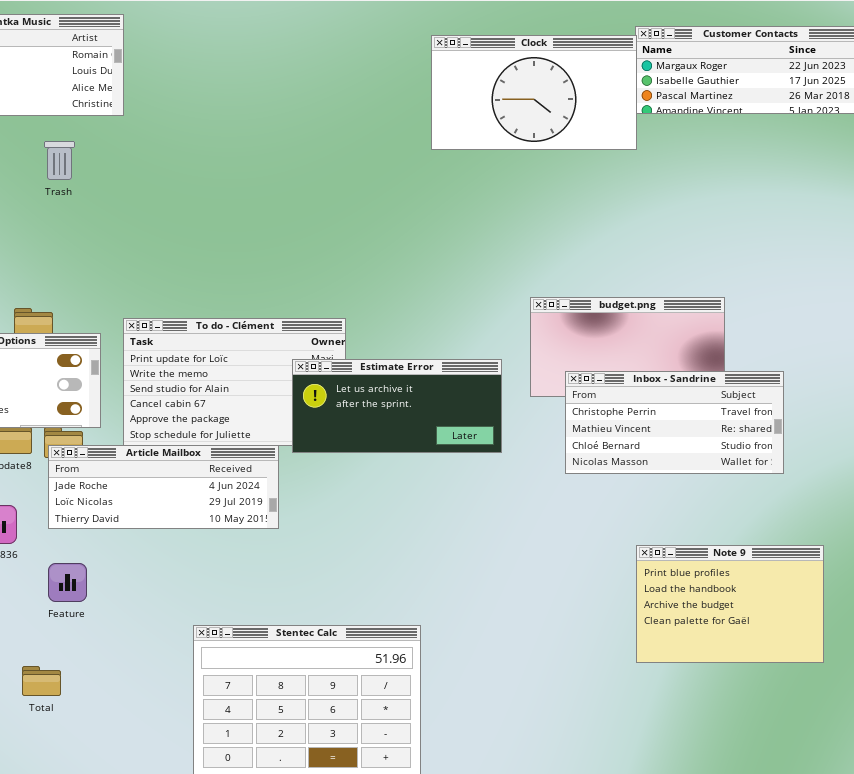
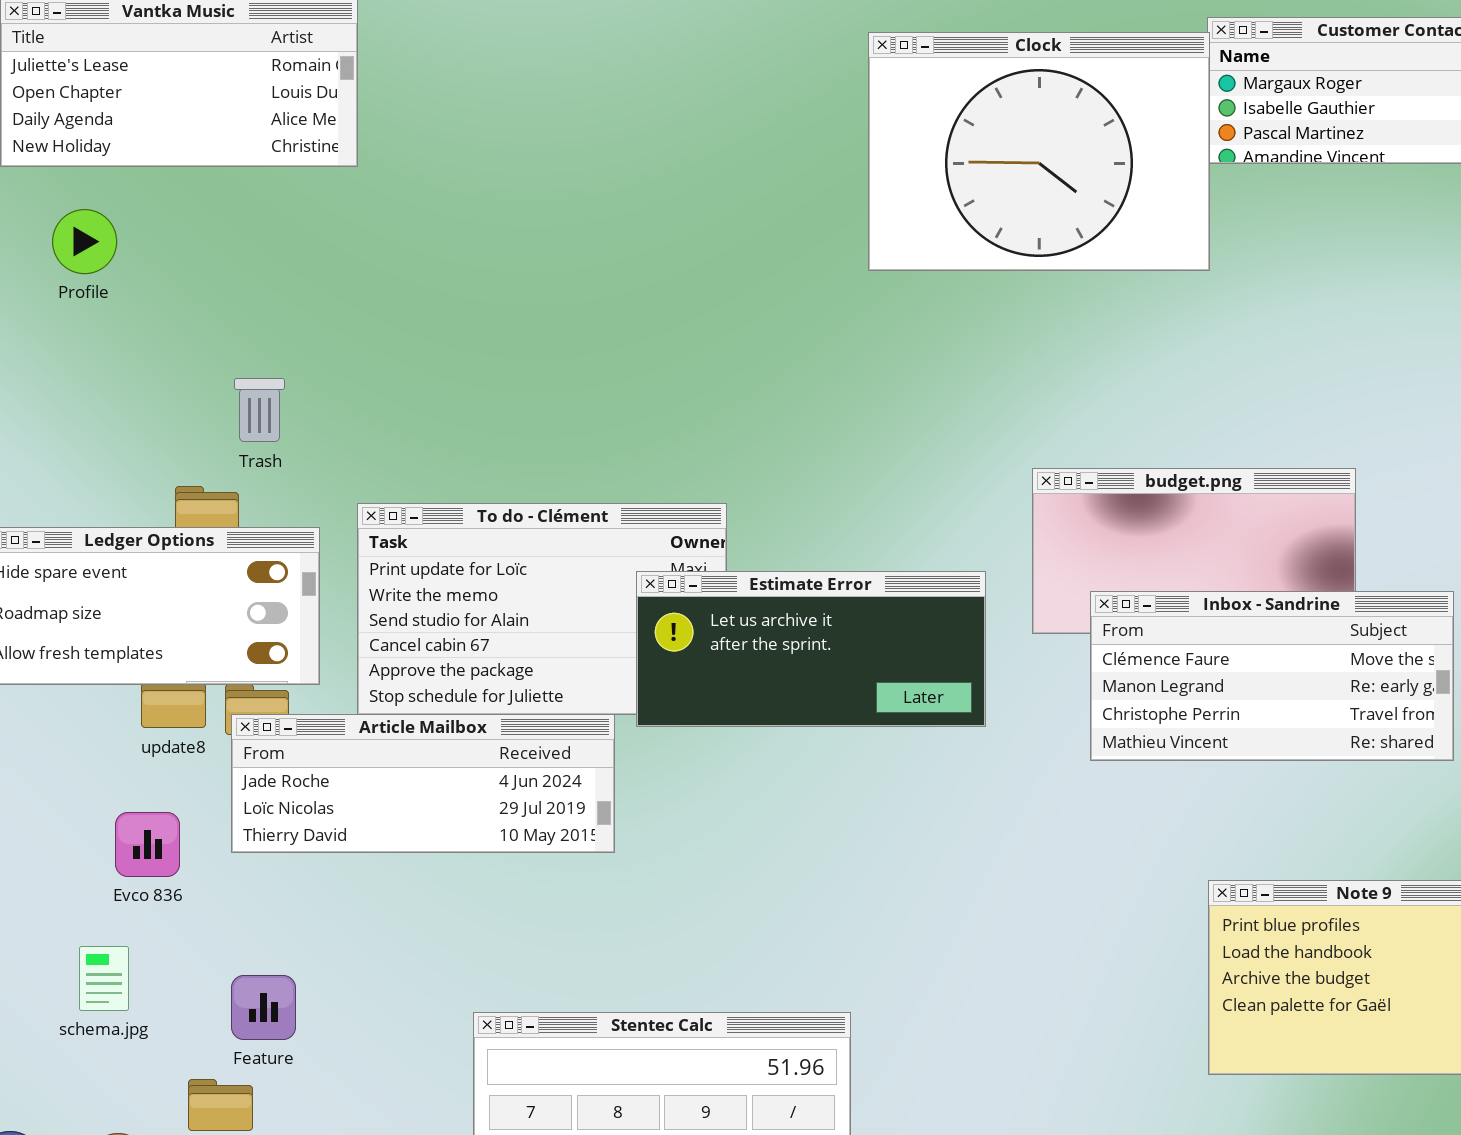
Clock: [431,35,637,150] -> [868,32,1210,271], resized
Trash: [44,141,75,180] -> [234,378,285,442], moved
Inbox - Sandrine: [565,371,784,474] -> [1090,591,1454,761], scrolled up 2 rows
Feature: [48,563,87,602] -> [231,975,296,1040], moved

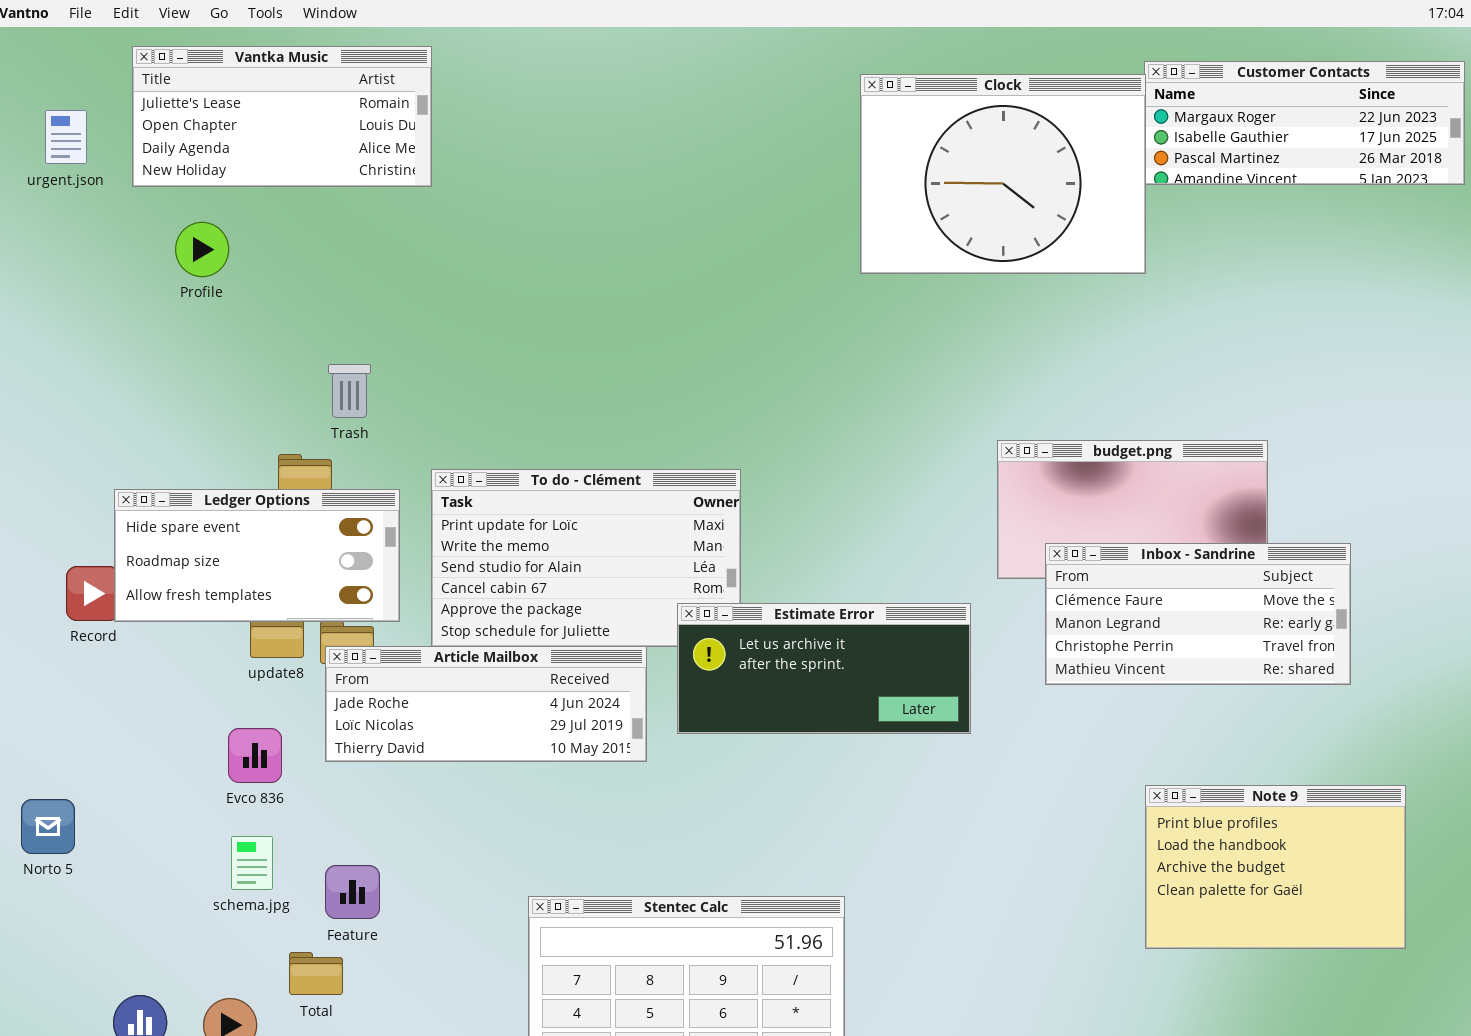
Estimate Error: [636,571,986,727] -> [677,603,971,734], moved
schema.jpg: [79,946,129,1011] -> [231,836,273,890], moved

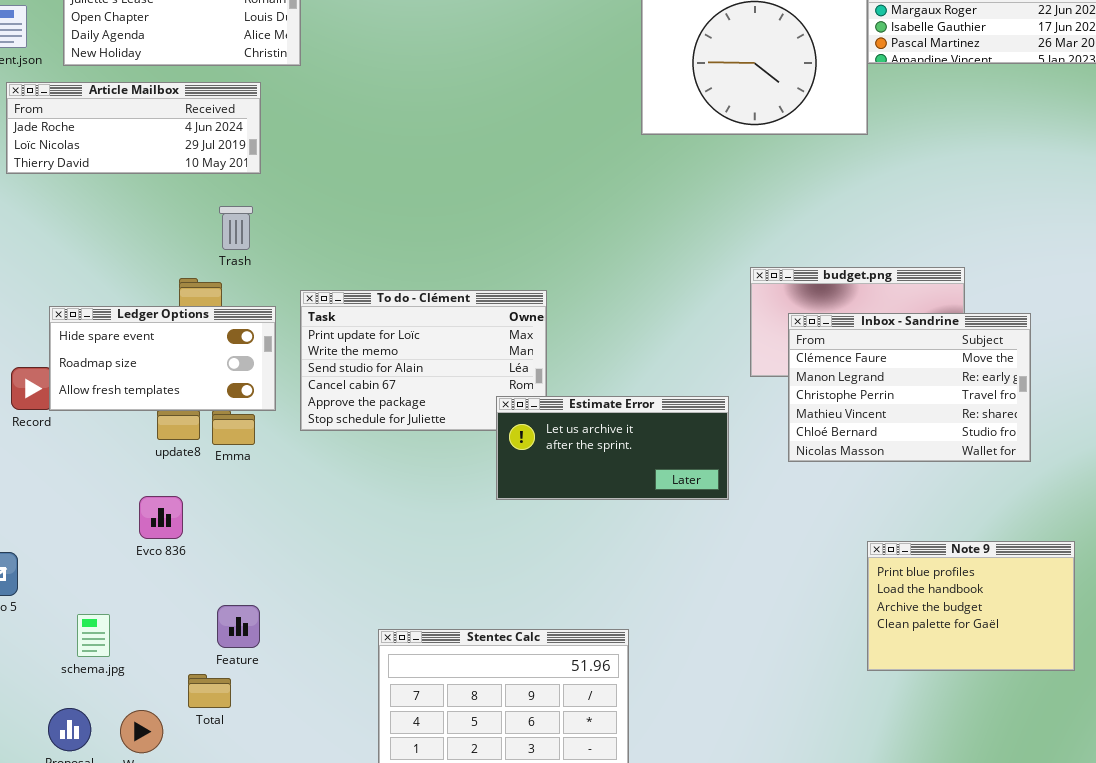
Inbox - Sandrine: [1045,543,1351,685] -> [788,313,1031,462], resized
Article Mailbox: [325,646,647,762] -> [6,82,261,174], moved
schema.jpg: [231,836,273,890] -> [77,614,110,657], moved

